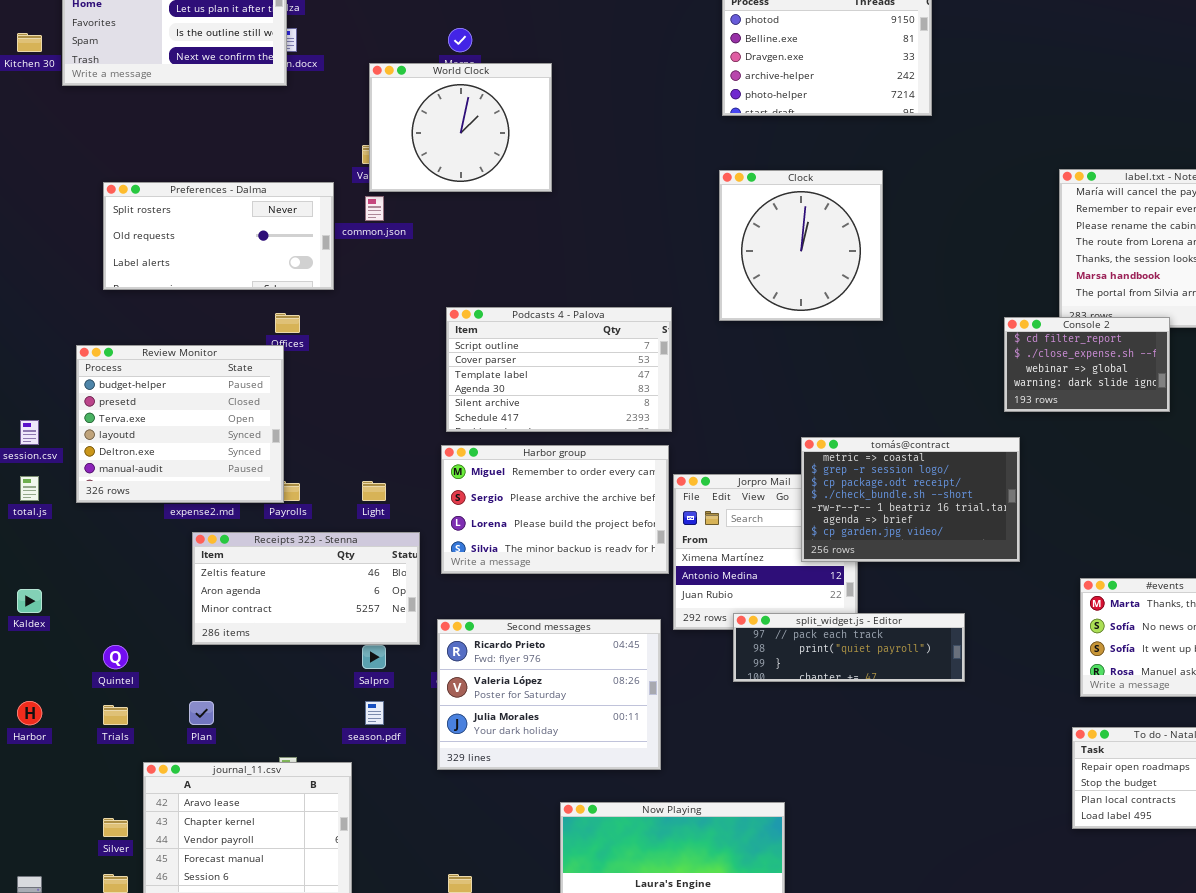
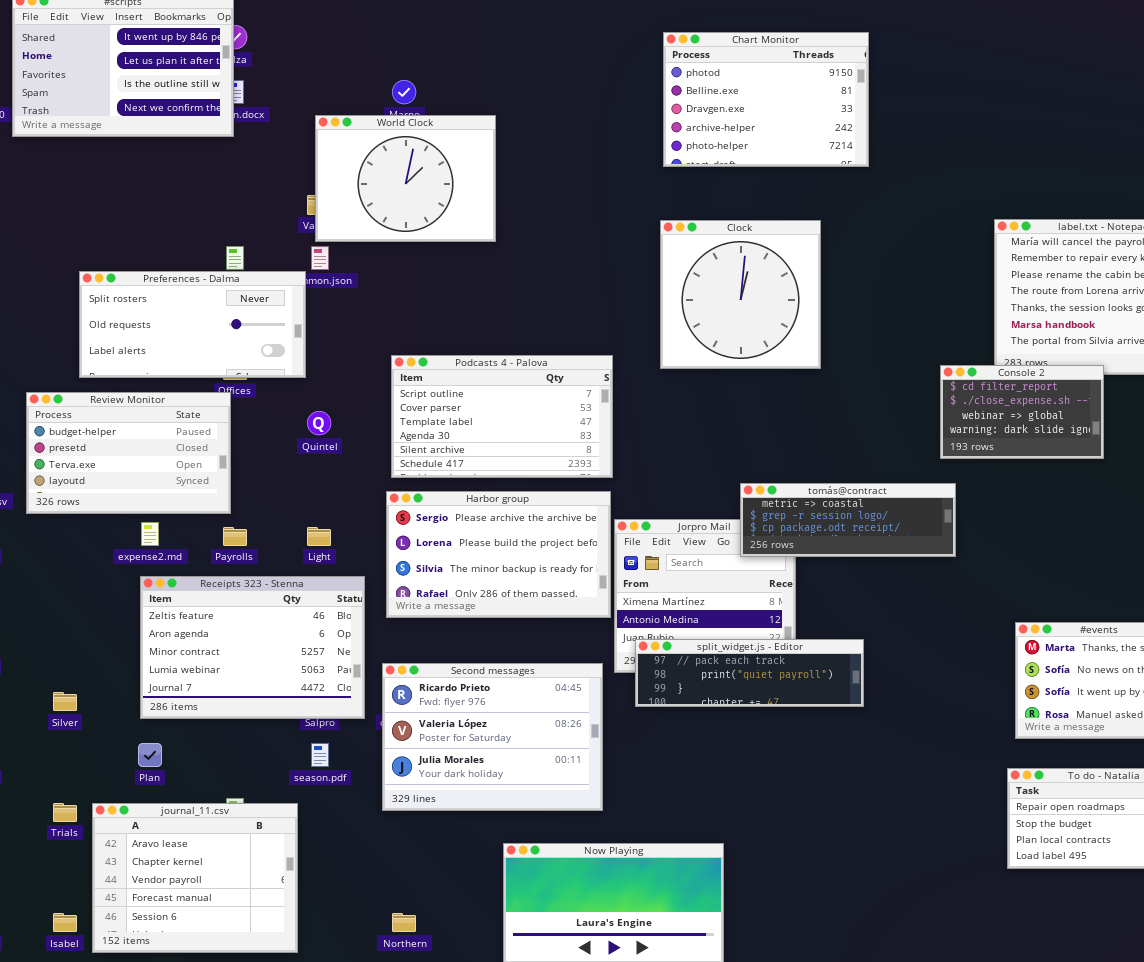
Preferences - Dalma: [103,182,334,290] -> [79,271,306,378], moved
Review Monitor: [76,345,284,503] -> [26,392,231,514], resized
tomás@contract: [801,437,1020,562] -> [740,483,956,557], resized
Harbor group: [441,445,669,574] -> [386,491,611,618], scrolled down 1 row
Receipts 323 - Stenna: [192,532,420,645] -> [140,576,365,719], resized
split_widget.js - Editor: [733,613,965,682] -> [635,639,864,707], moved
Quintel: [103,645,128,669] -> [307,411,331,435], moved
Trials: [103,705,128,725] -> [53,803,77,822], moved
Silver: [103,818,128,837] -> [53,692,77,711], moved

